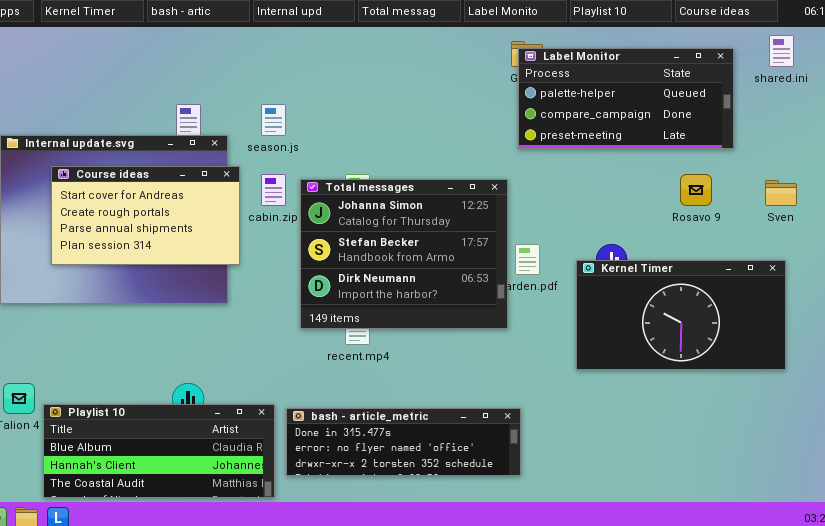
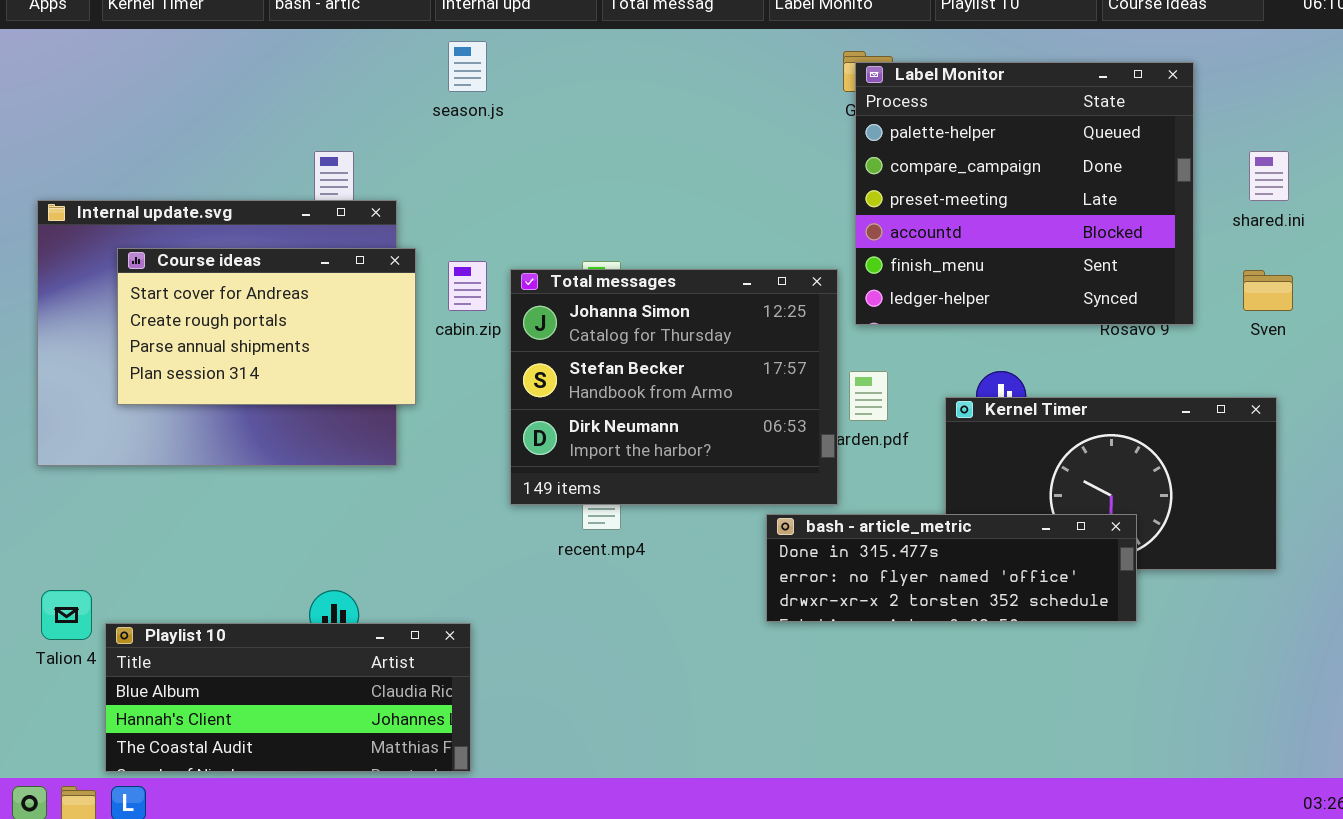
shared.ini: [769,35,794,67] -> [1249,151,1289,201], moved
Label Monitor: [518,48,734,149] -> [855,62,1194,325], resized
season.js: [261,104,286,136] -> [448,41,487,92], moved
bash - article_metric: [286,408,521,476] -> [766,514,1137,622], moved

